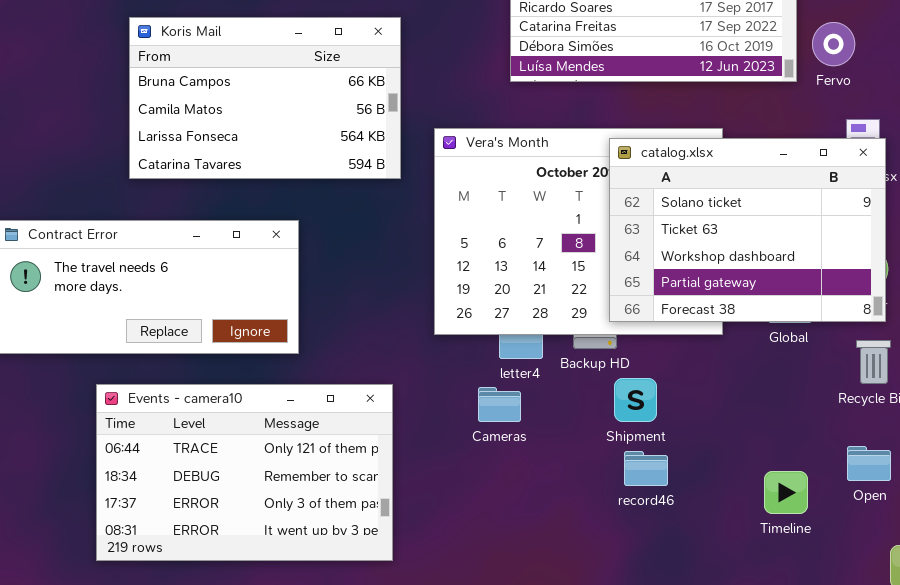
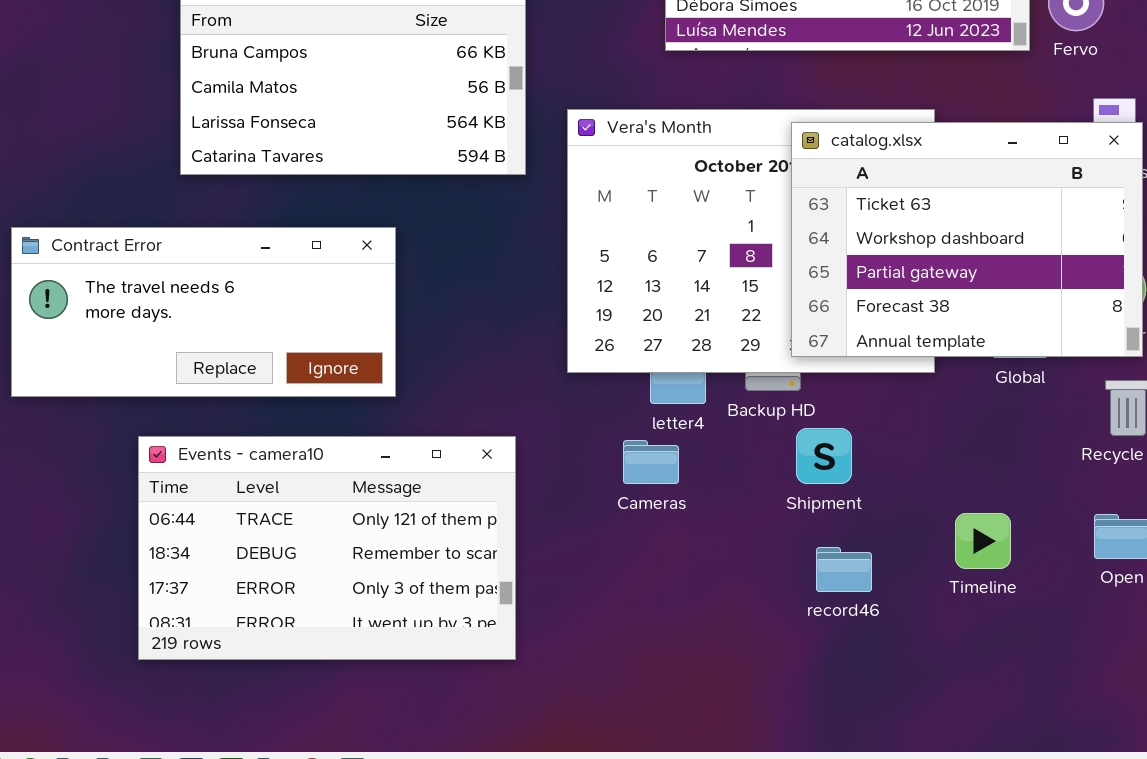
catalog.xlsx: [609,138,886,322] -> [791,122,1143,357], scrolled down 1 row
record46: [624,451,668,486] -> [816,547,872,592], moved
Timeline: [764,471,808,514] -> [955,513,1011,569], moved

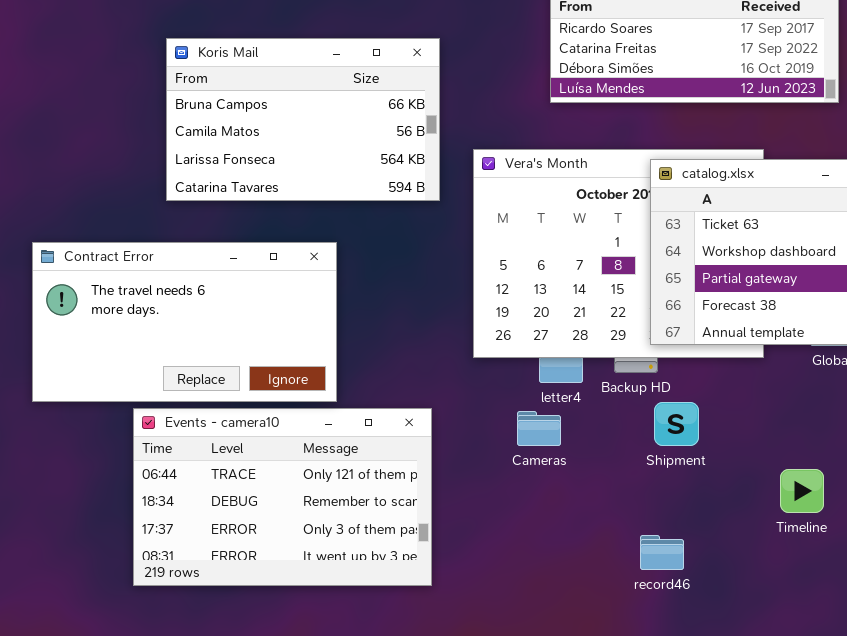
Contract Error: [11,227,396,397] -> [32,242,337,402], resized
record46: [816,547,872,592] -> [640,535,684,570], moved

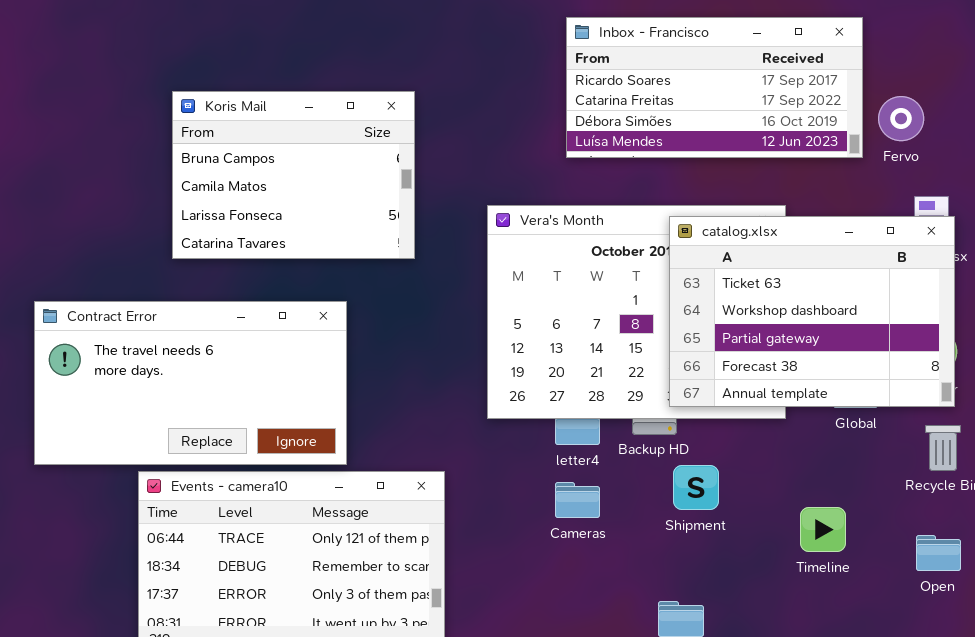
Koris Mail: [166,38,440,201] -> [172,91,415,259], resized
Cameras: [517,411,561,446] -> [555,482,600,518], moved
Timeline: [780,469,824,513] -> [800,507,846,552], moved

